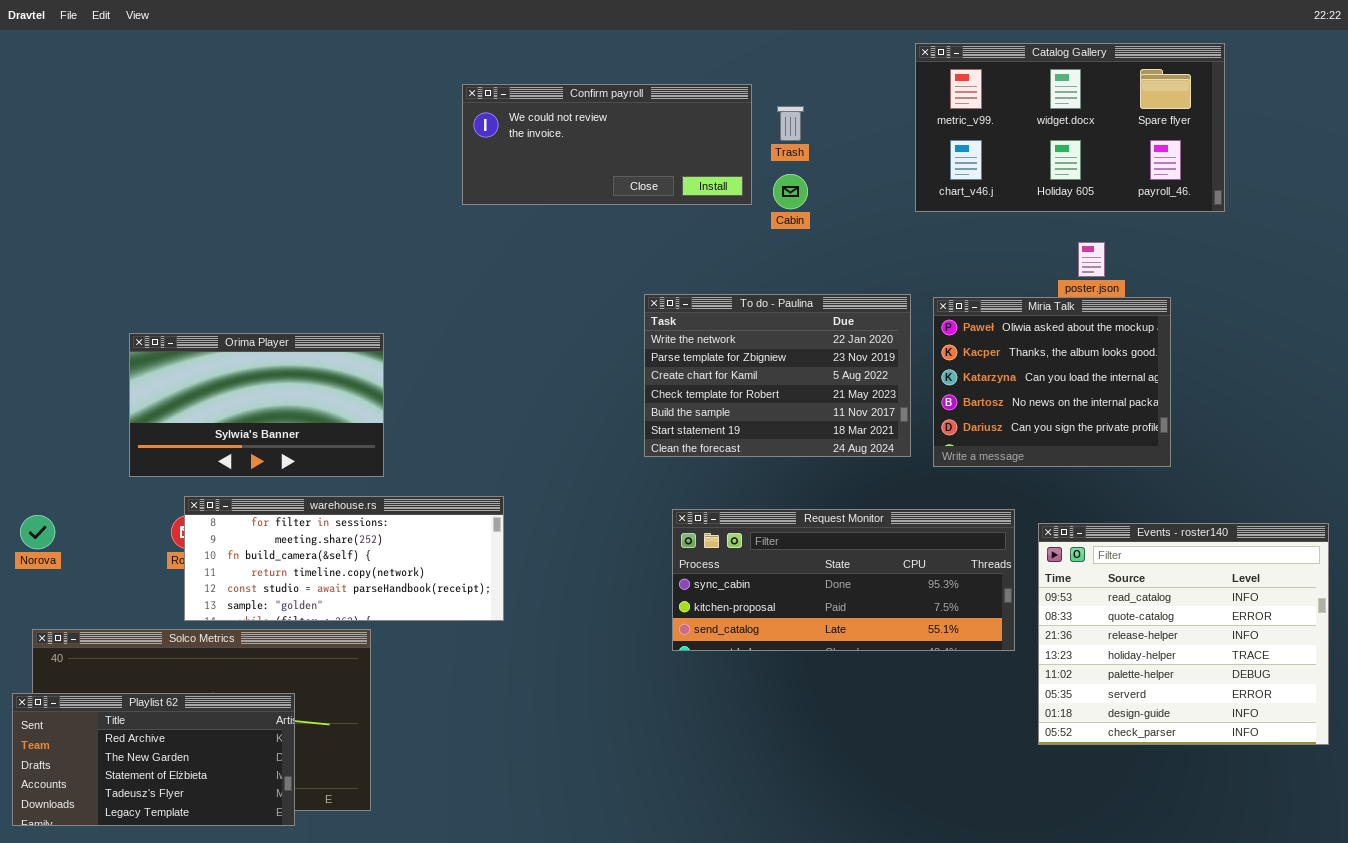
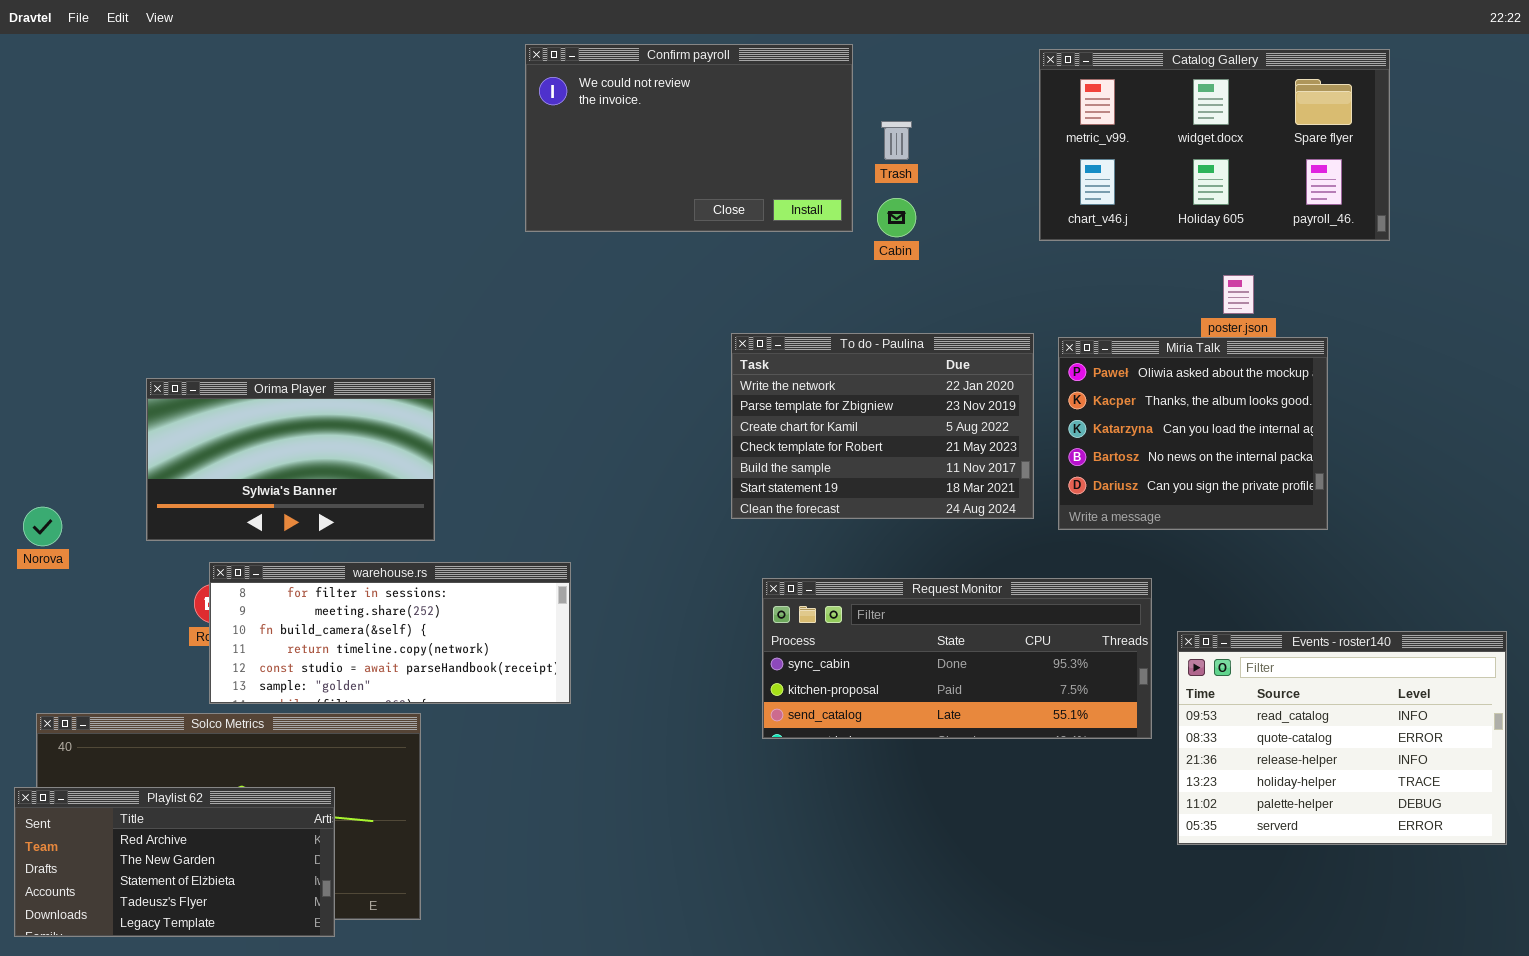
Confirm payroll: [462,84,752,205] -> [525,44,853,232], resized
Norova: [20,515,55,549] -> [23,507,62,546], moved
Events - roster140: [1038,523,1329,745] -> [1177,631,1507,845], resized

